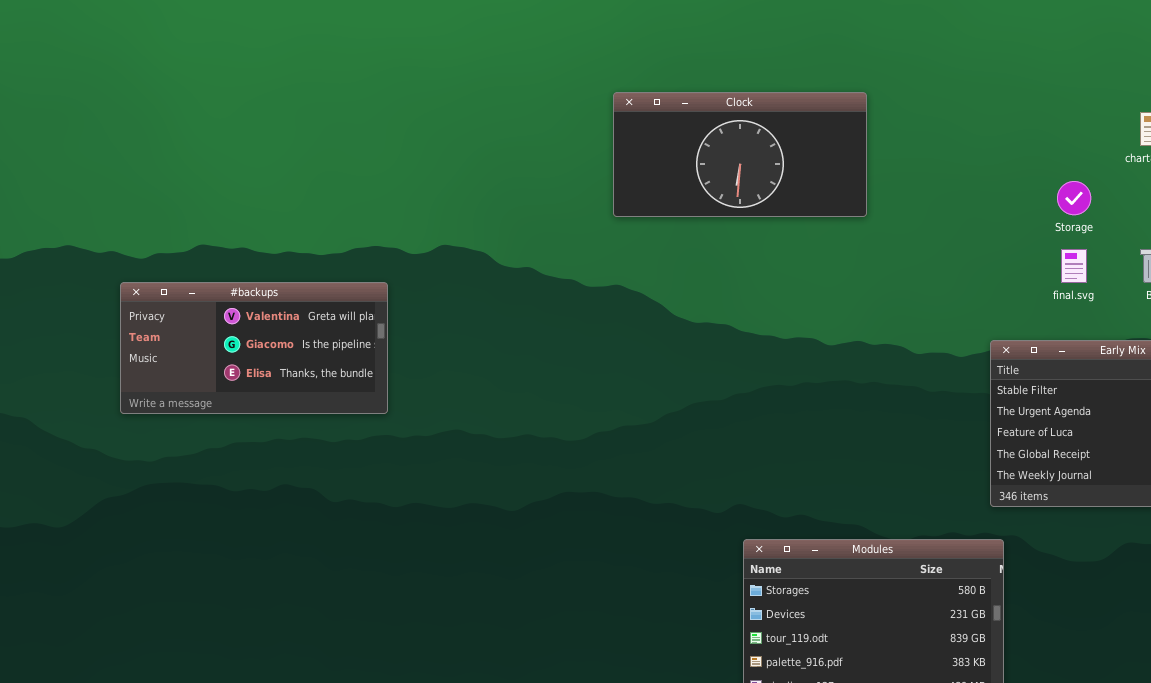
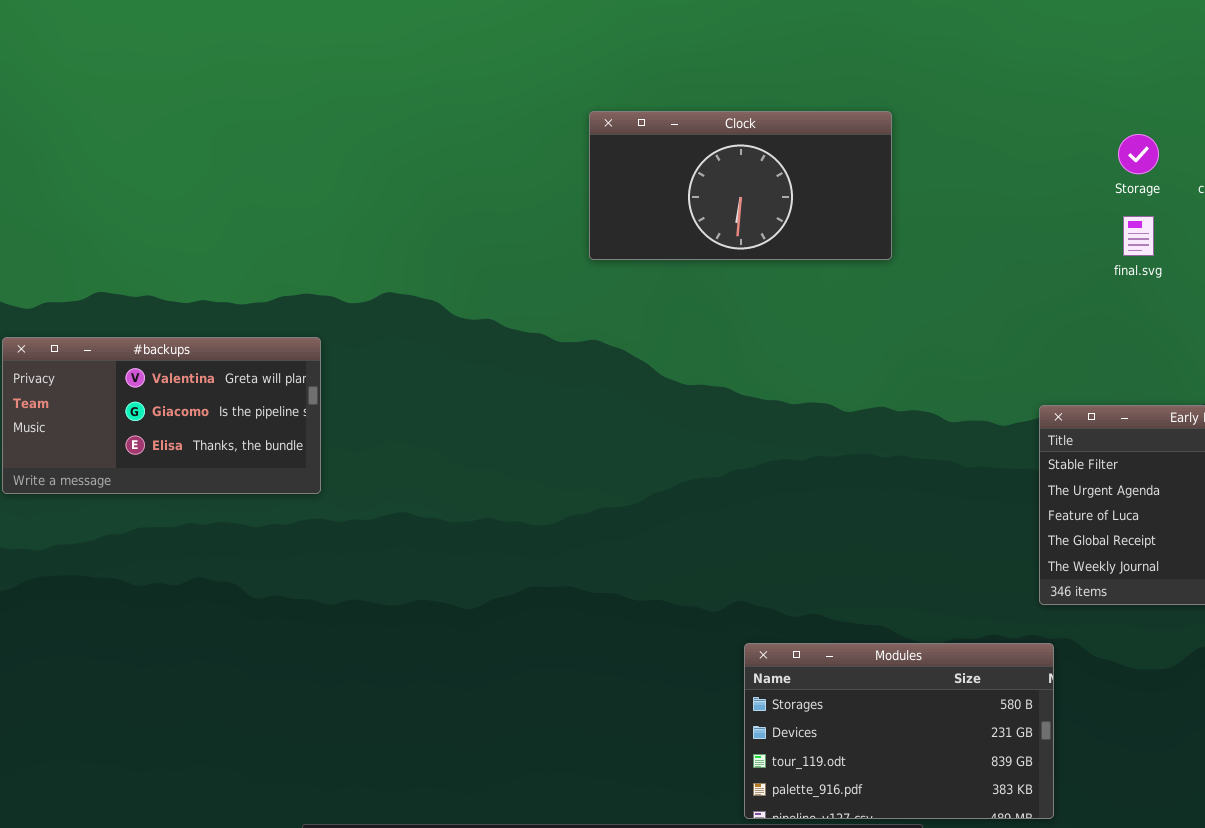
Storage: [1057,181,1091,215] -> [1118,134,1159,174], moved
final.svg: [1061,249,1087,283] -> [1123,216,1154,256], moved

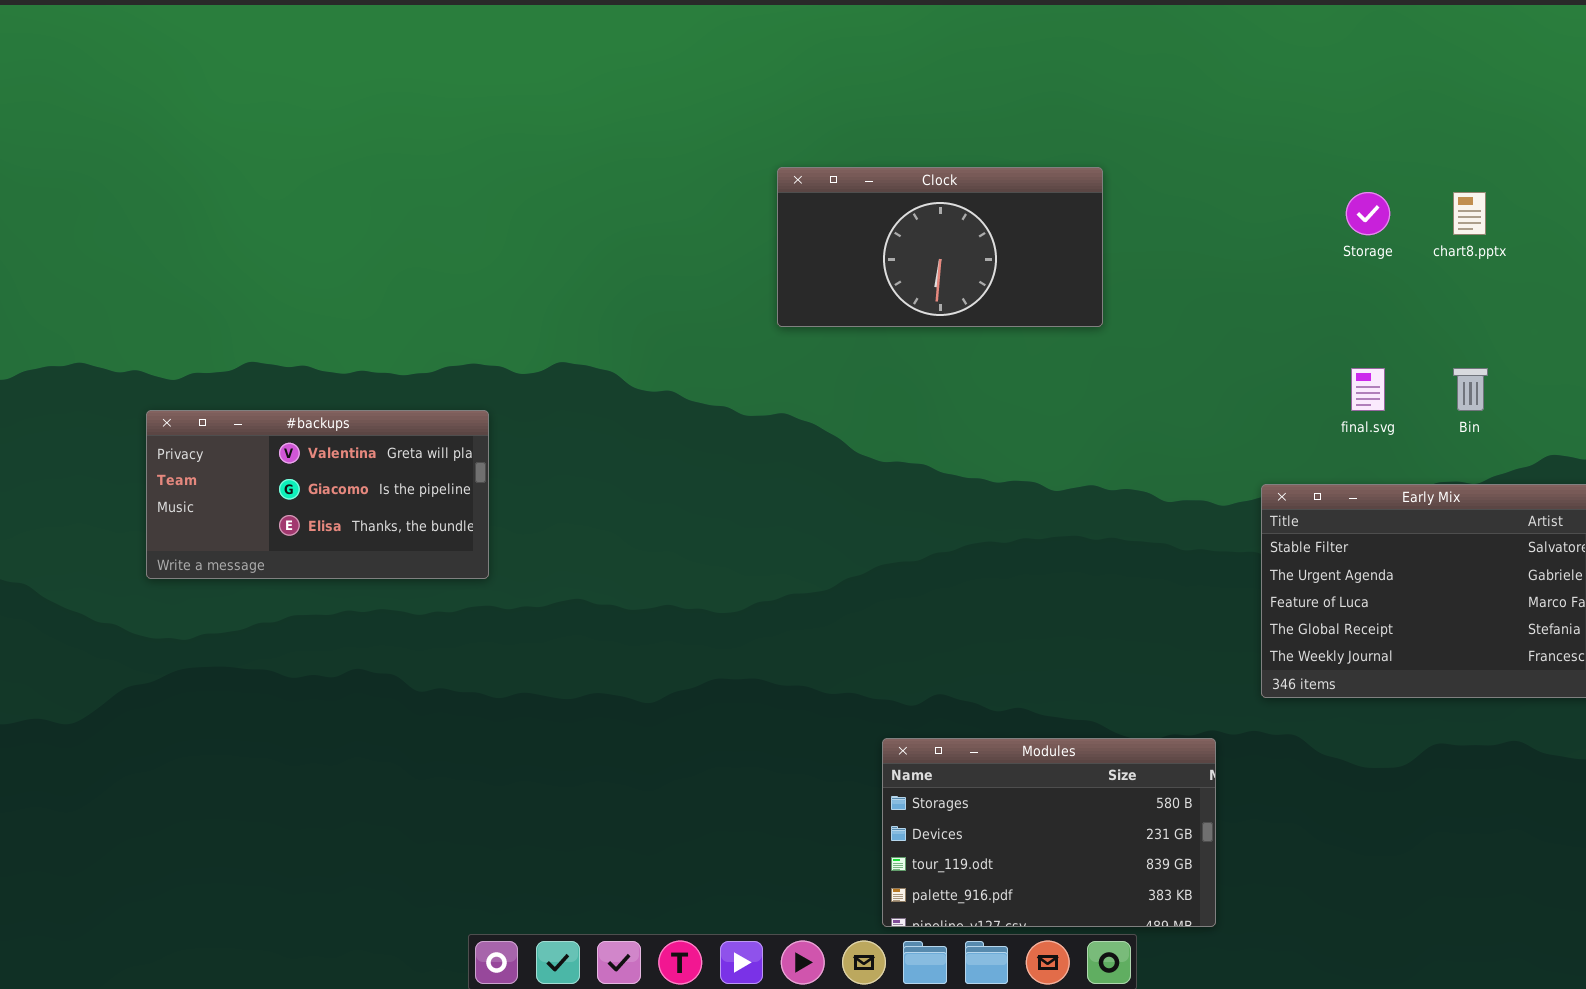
final.svg: [1123,216,1154,256] -> [1351,368,1385,411], moved
Modules: [744,643,1054,819] -> [882,738,1216,927], moved

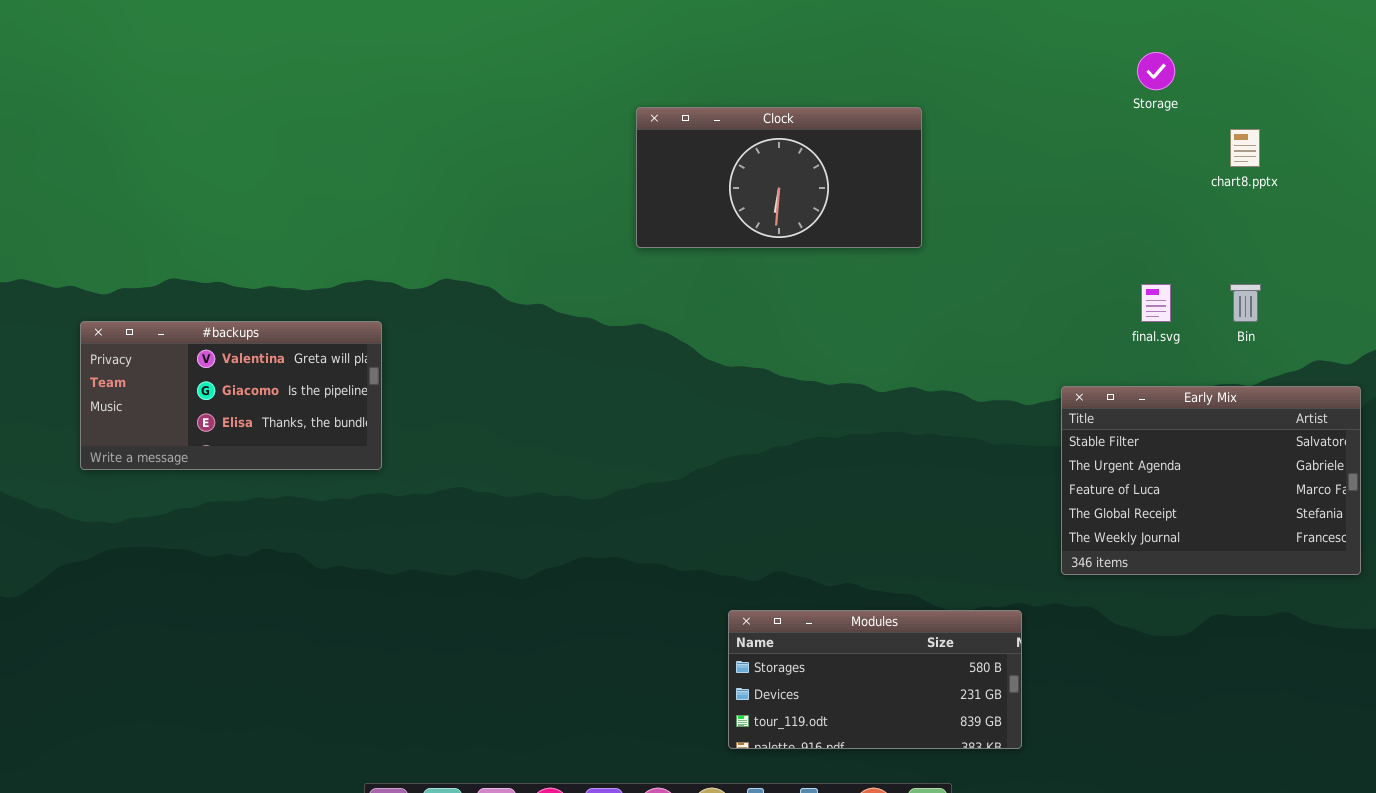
Storage: [1346,192,1390,235] -> [1137,52,1175,90], moved
Modules: [882,738,1216,927] -> [728,610,1022,749], resized

